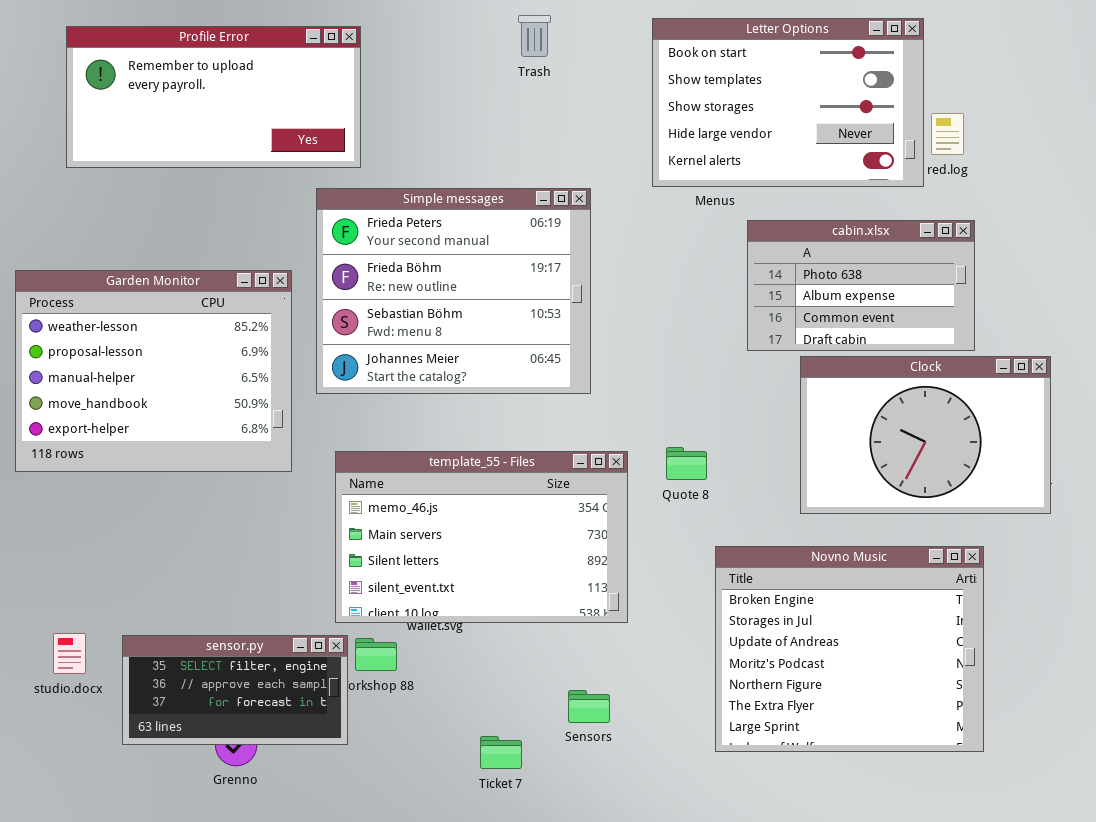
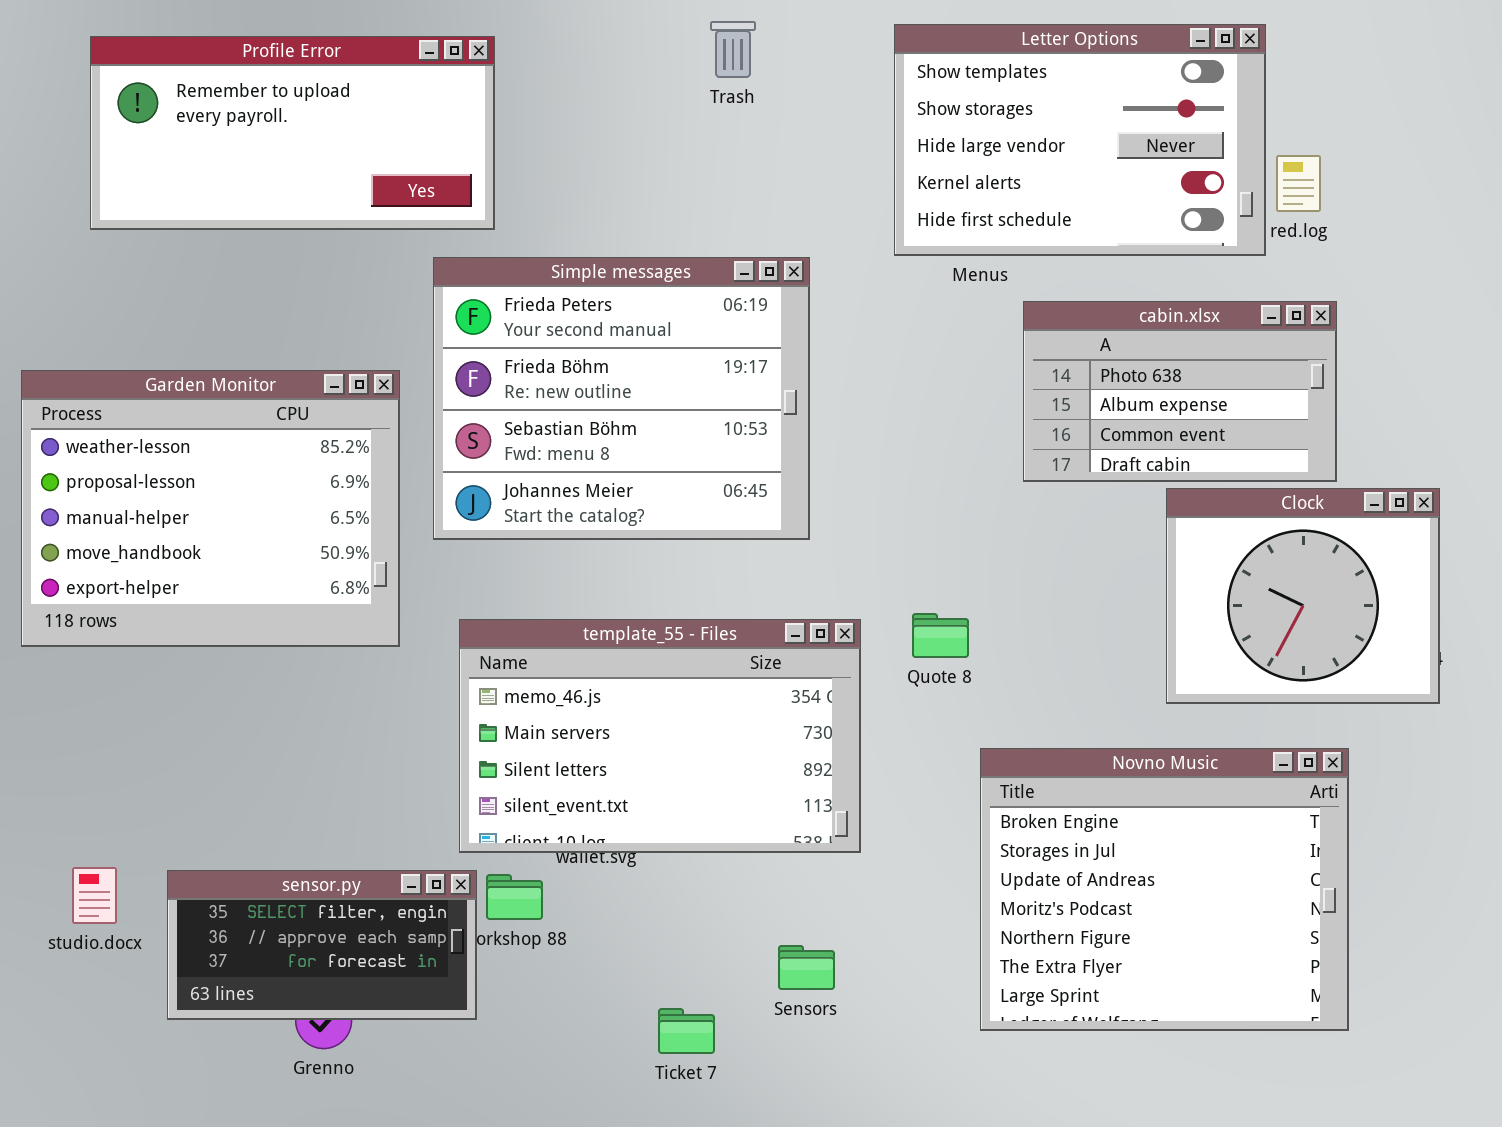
Letter Options: [652,18,924,187] -> [894,24,1266,256], scrolled down 1 row
Clock: [800,356,1051,514] -> [1166,488,1440,704], resized

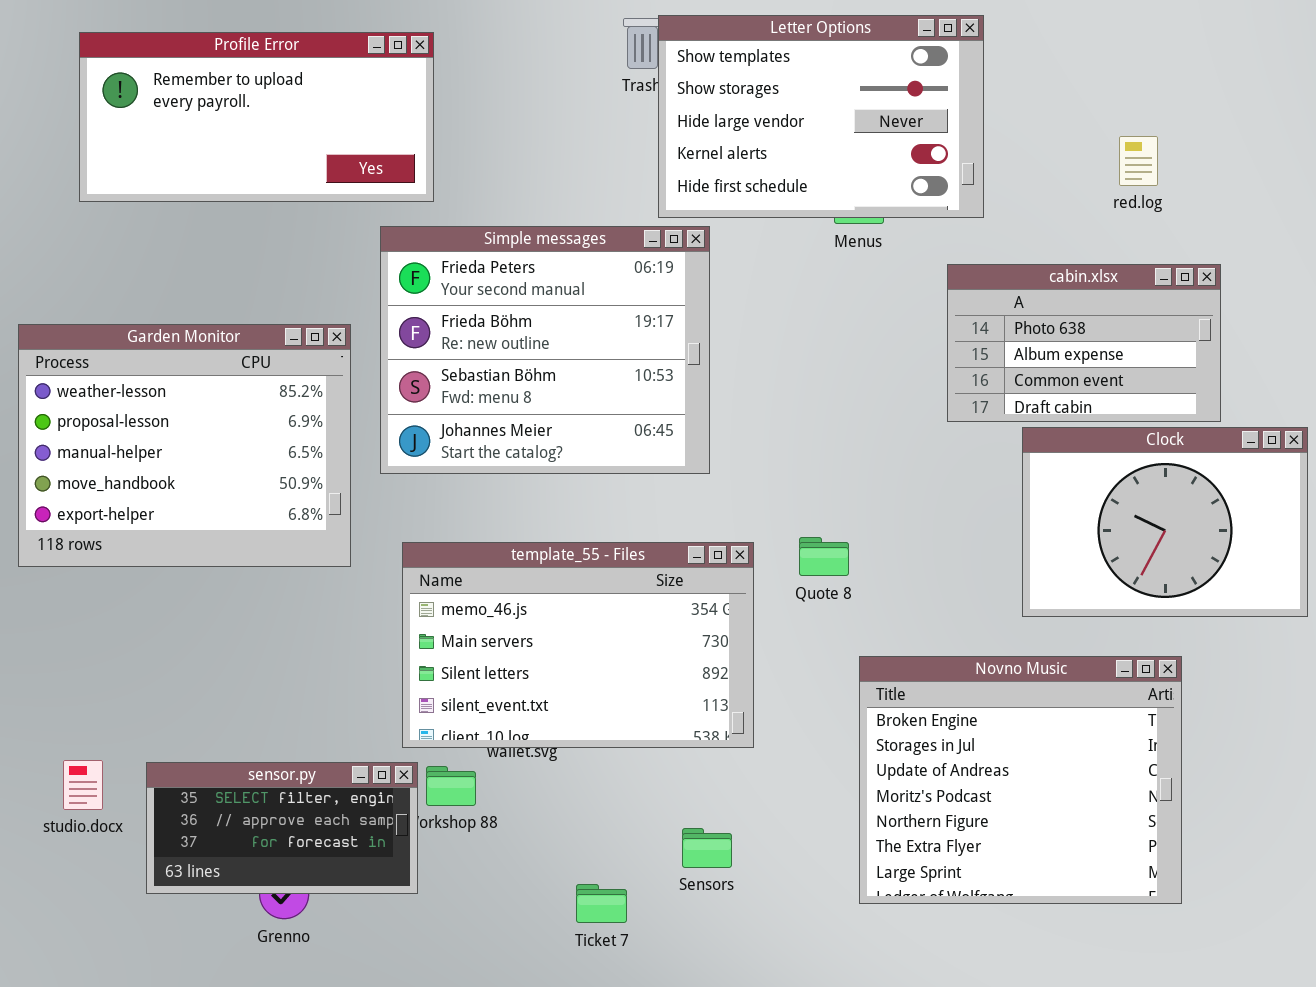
Letter Options: [894,24,1266,256] -> [658,15,984,218], moved
cabin.xlsx: [1023,301,1337,482] -> [947,264,1221,422], moved
Clock: [1166,488,1440,704] -> [1022,427,1308,617], resized

